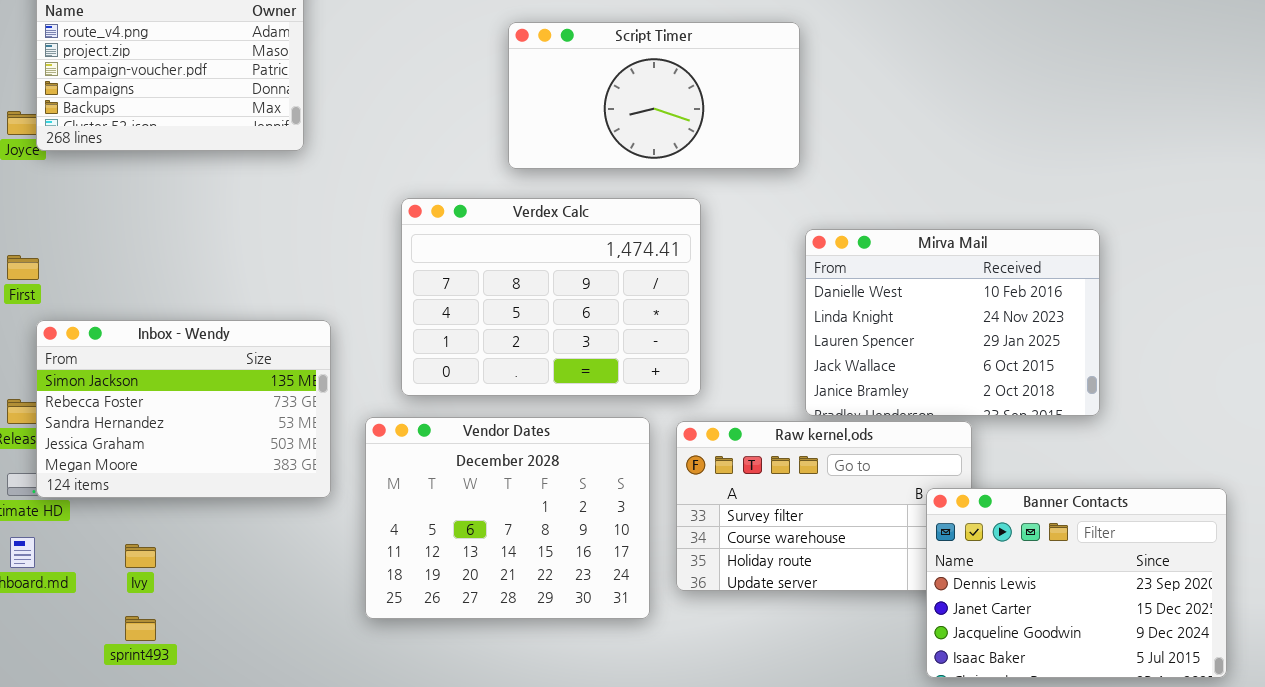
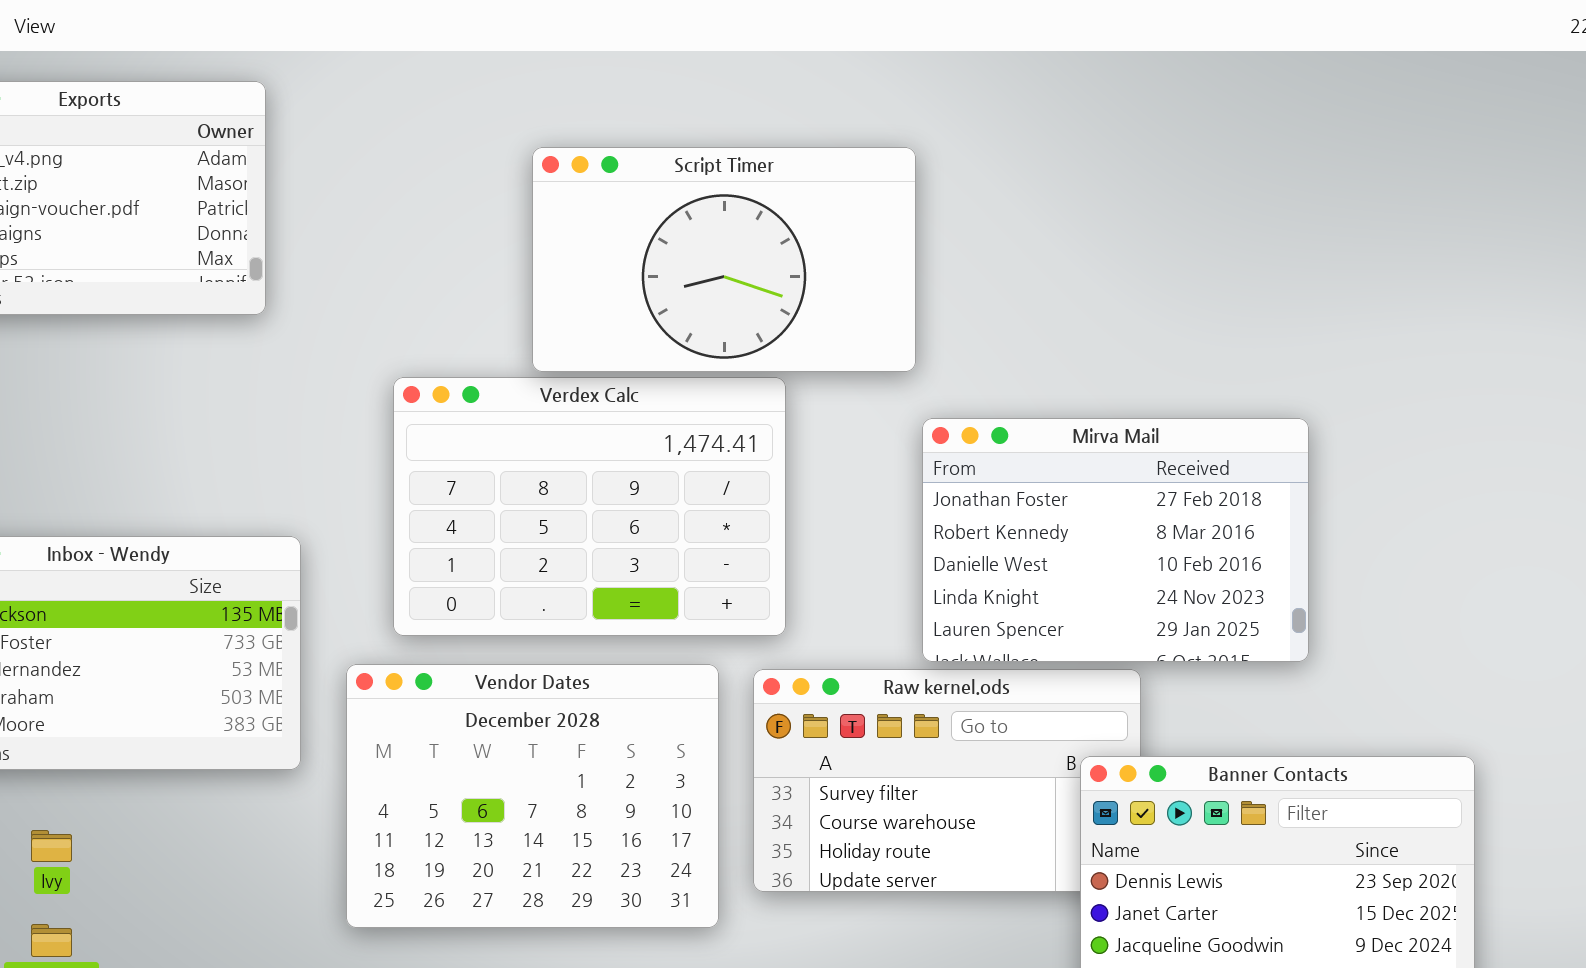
Script Timer: [508,22,800,169] -> [532,147,916,372], resized
Mirva Mail: [805,229,1100,416] -> [922,418,1309,662], scrolled up 2 rows

